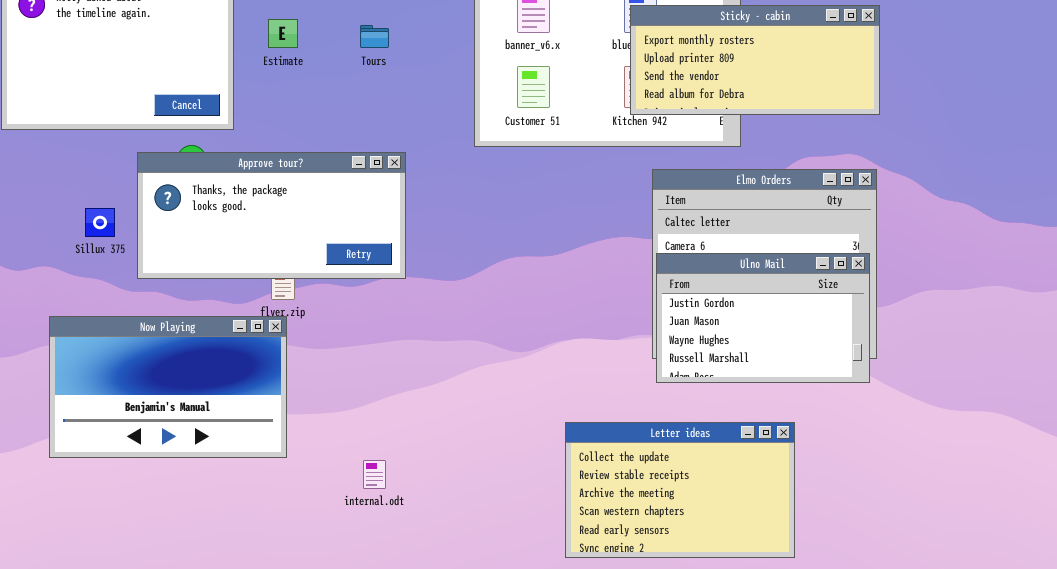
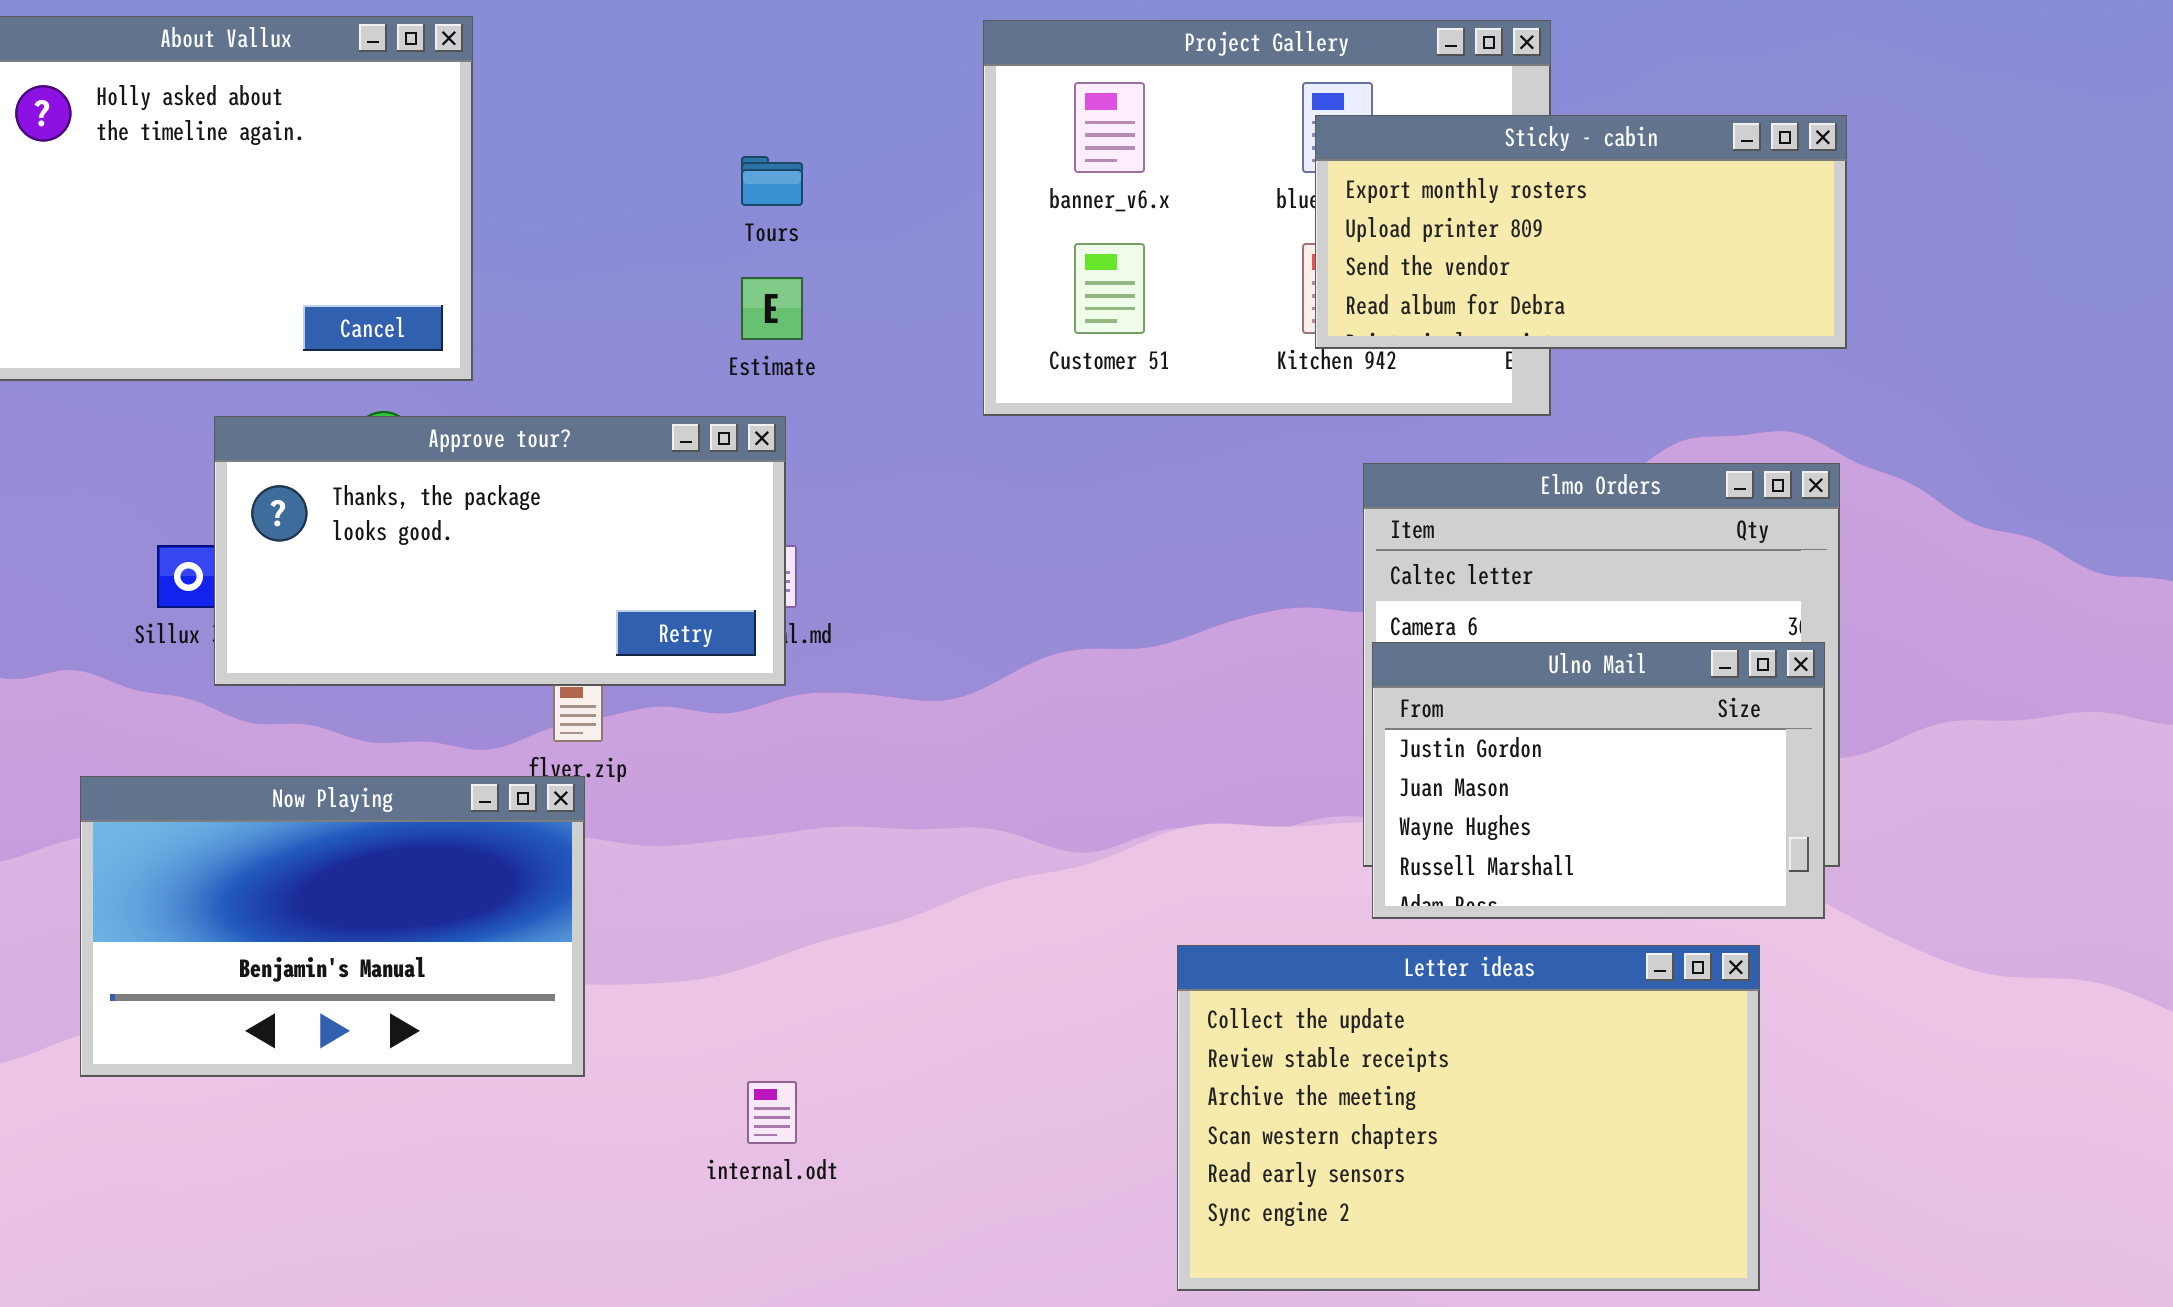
Estimate: [268,19,298,48] -> [741,277,803,340], moved
Approve tour?: [137,152,406,279] -> [214,416,786,686], moved
Letter ideas: [565,422,795,558] -> [1177,945,1760,1291], resized

